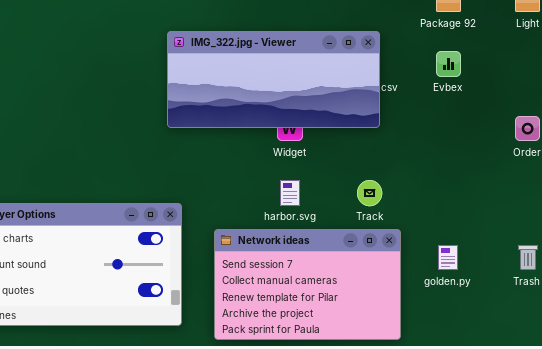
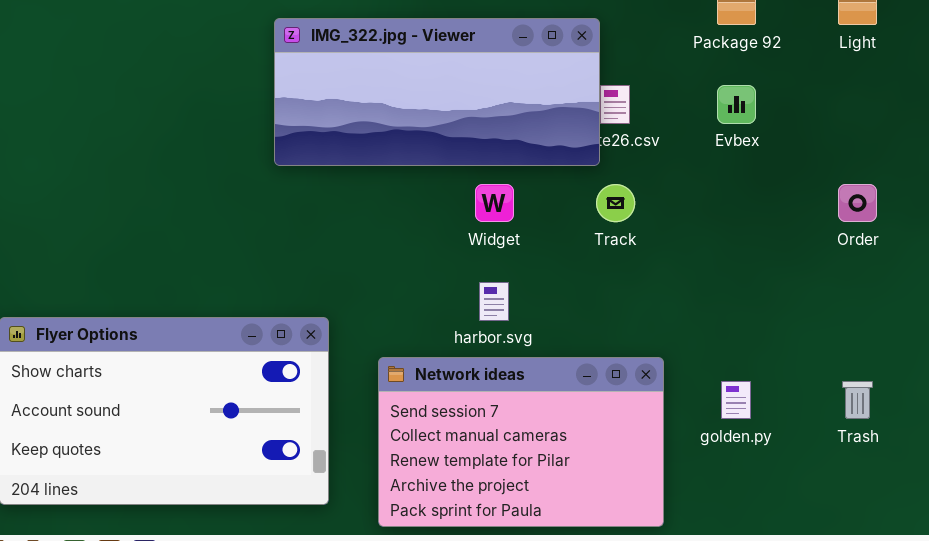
IMG_322.jpg - Viewer: [167,31,380,128] -> [274,18,600,166], moved
Track: [357,180,382,206] -> [596,184,635,222], moved

